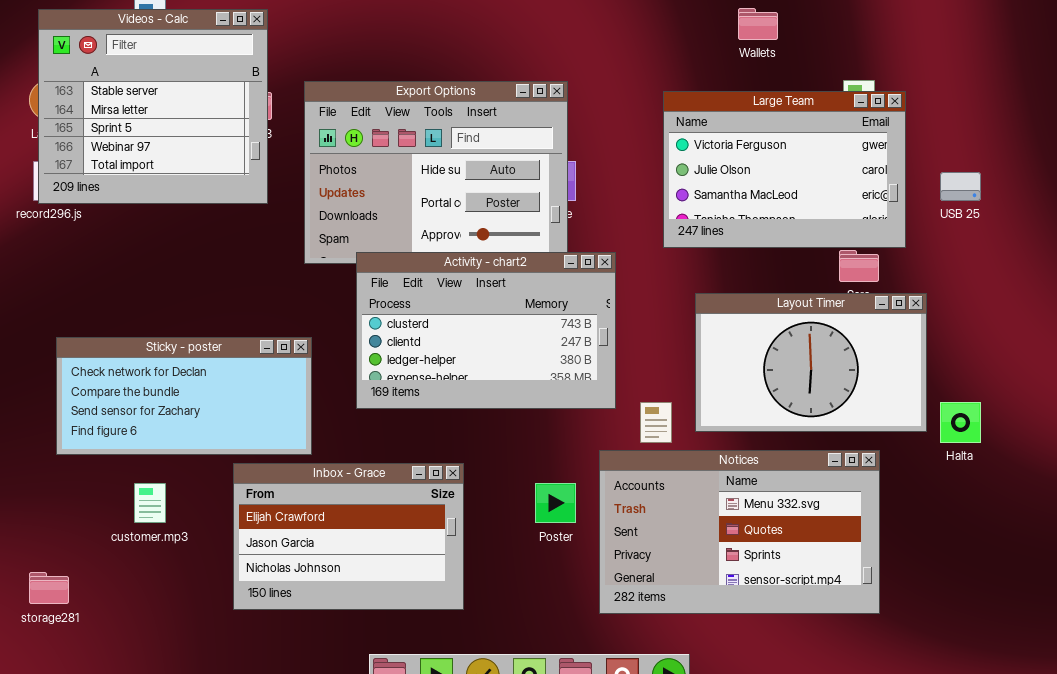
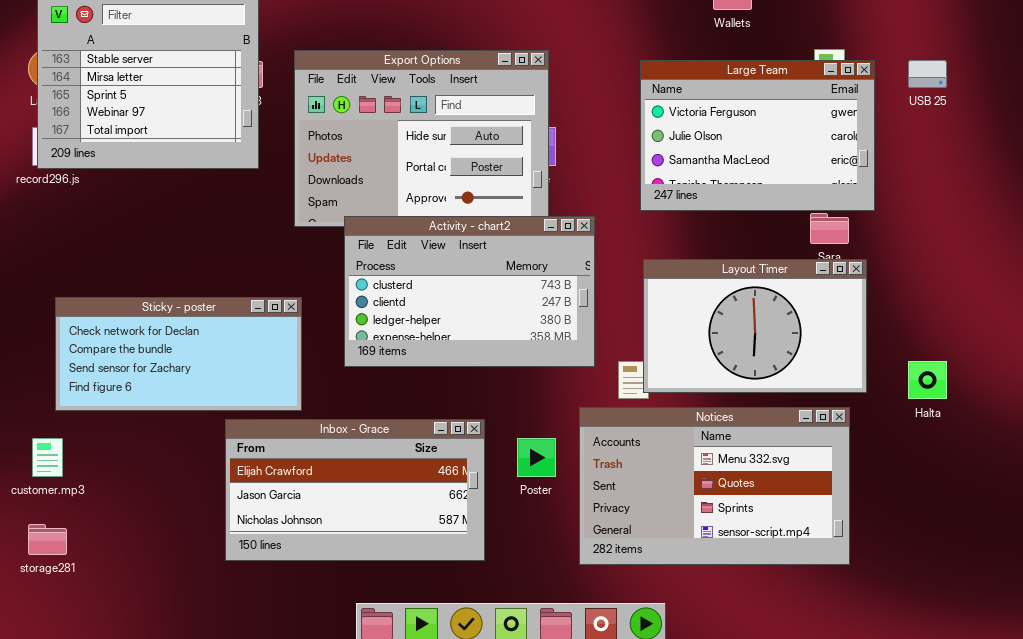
USB 25: [940,172,981,201] -> [908,60,947,88], moved
Layout Timer: [695,293,927,432] -> [643,259,867,393], moved
Inbox - Grace: [233,463,464,610] -> [225,419,485,561], resized
customer.mp3: [134,483,166,523] -> [32,438,63,477], moved

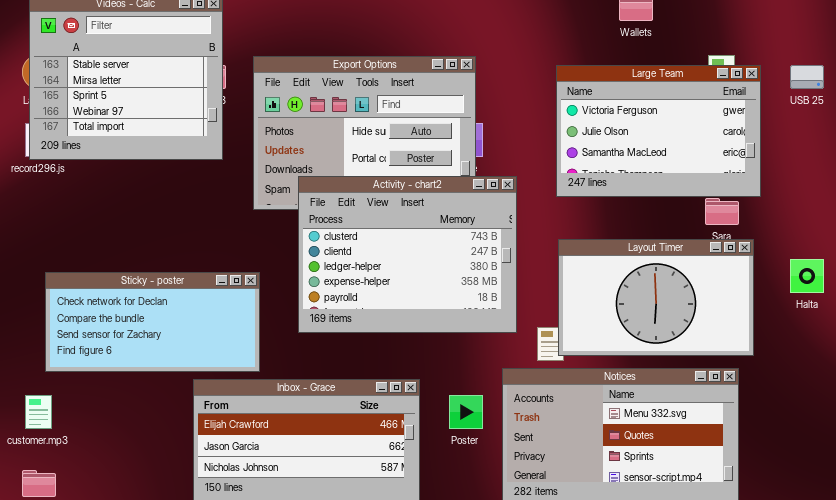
Activity - chart2: [344,216,595,367] -> [298,176,517,333], resized
Halta: [908,361,947,399] -> [790,259,824,293], moved

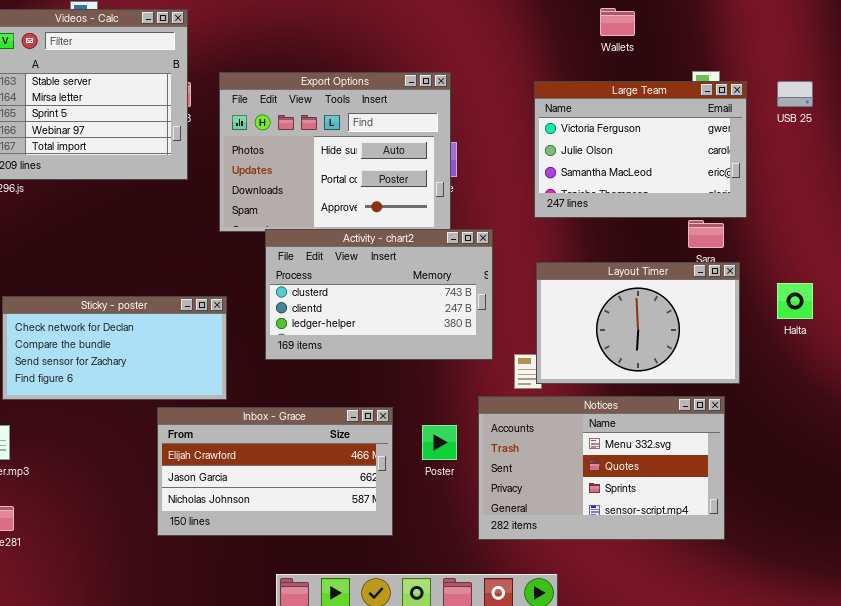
Activity - chart2: [298,176,517,333] -> [265,229,493,360], resized

